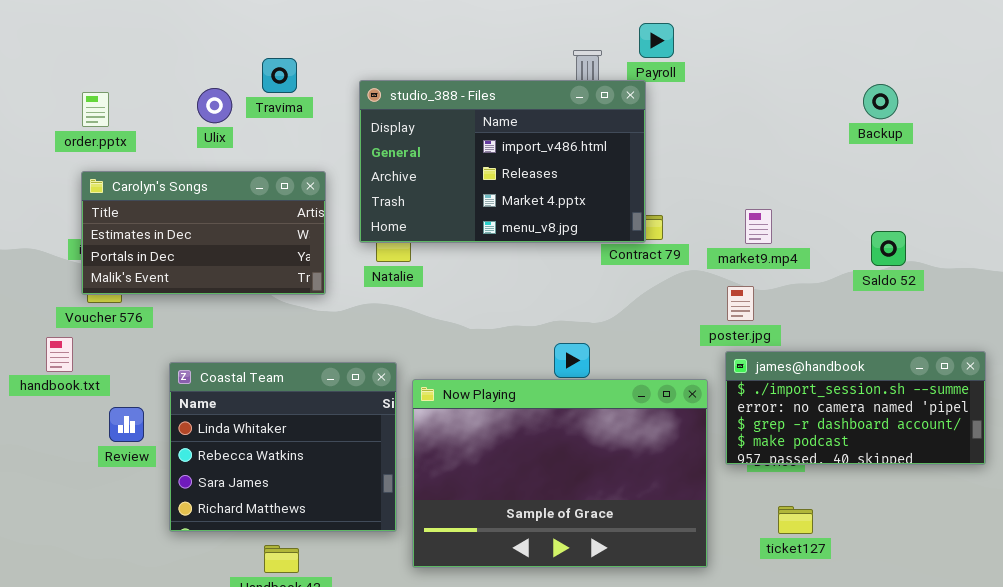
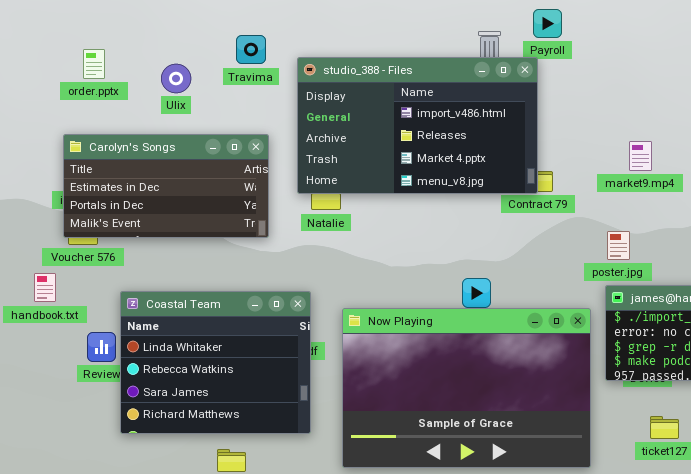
Travima: [262,58,297,93] -> [236,35,266,64], moved
order.pptx: [82,92,109,127] -> [83,49,105,79], moved
market9.mp4: [745,209,772,244] -> [629,141,652,171], moved
Coastal Team: [169,362,397,532] -> [120,291,311,434], moved

